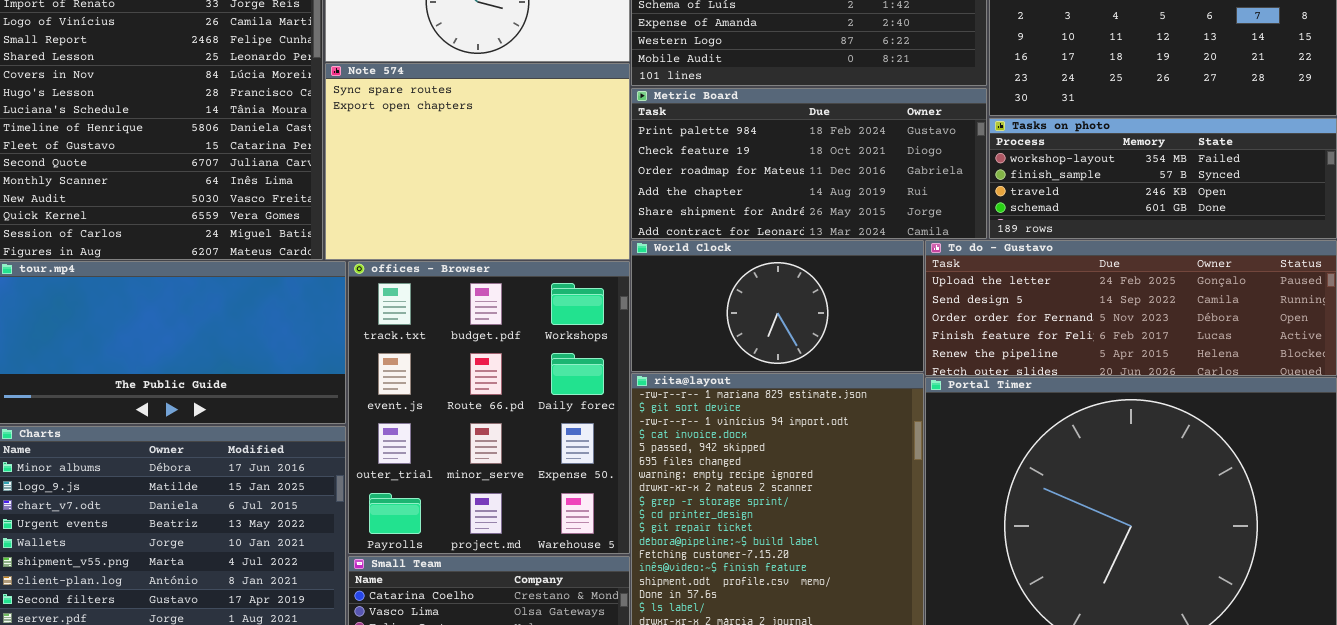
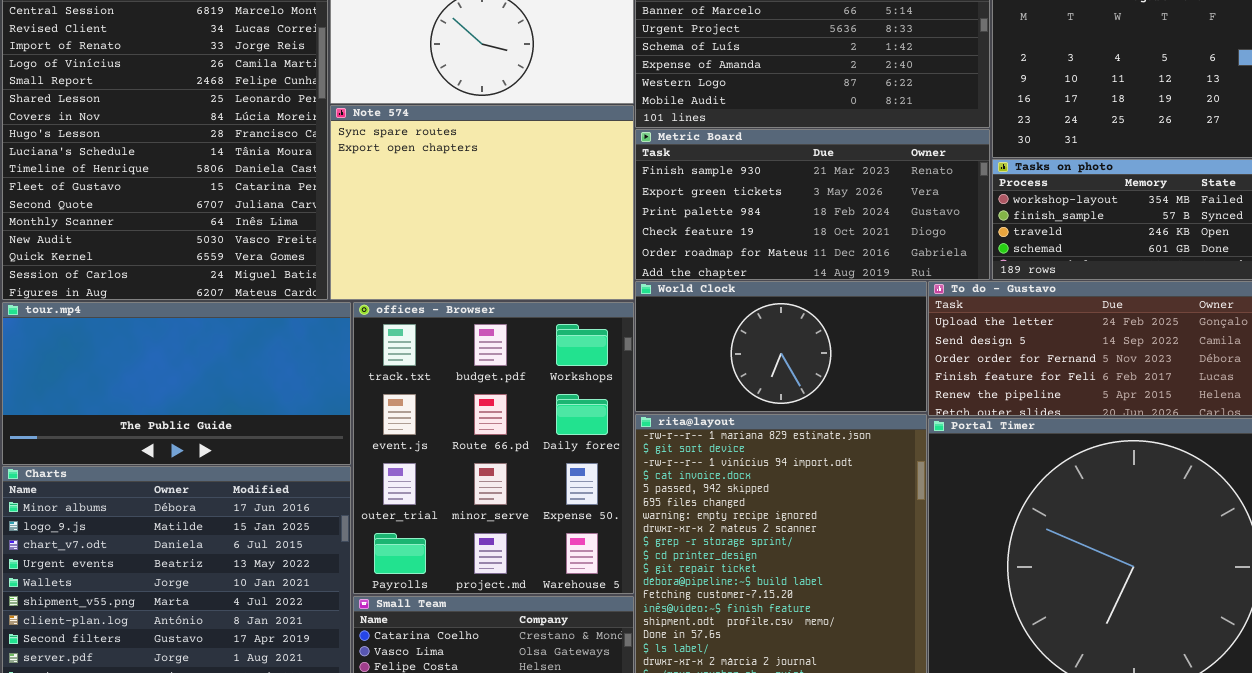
Metric Board: [631,88,987,239] -> [635,129,990,280], scrolled up 2 rows

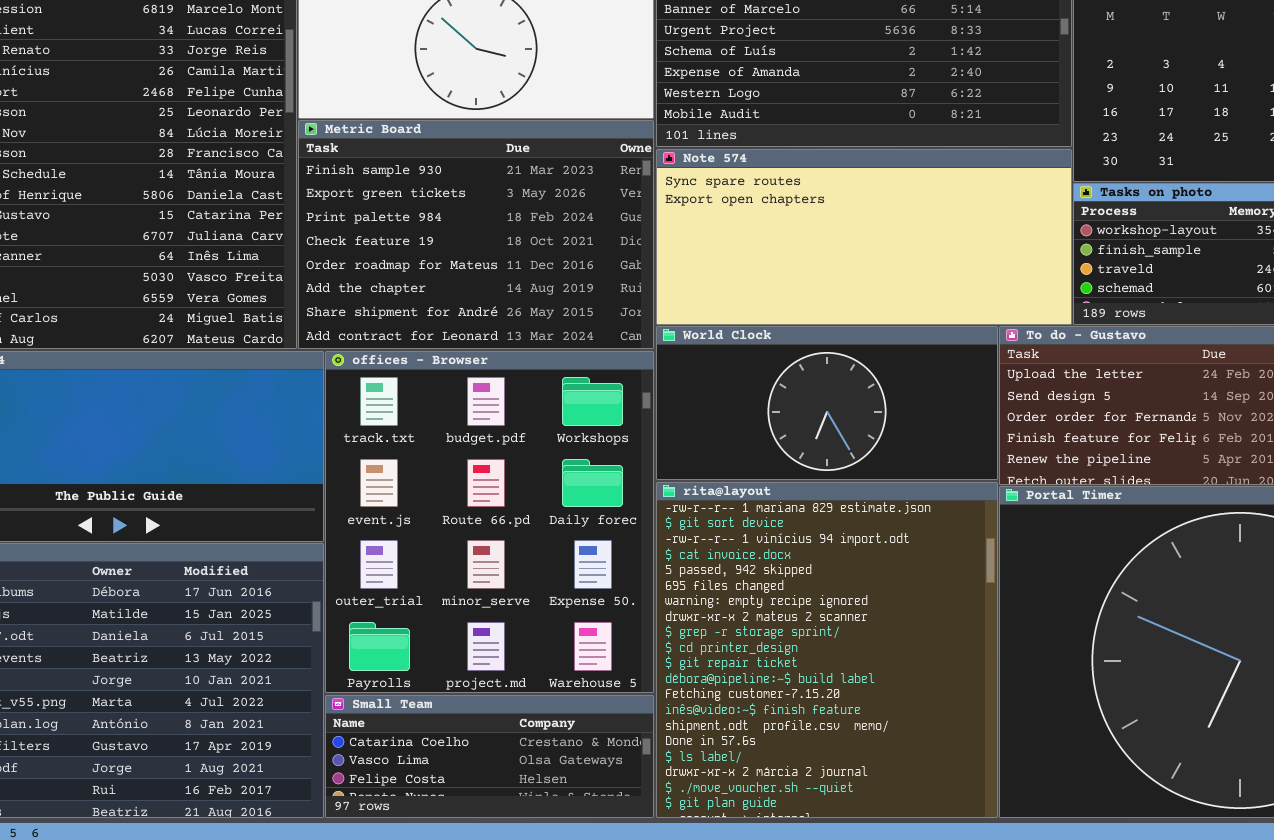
Note 574: [330,105,634,300] -> [656,149,1072,325], moved, resized
Metric Board: [635,129,990,280] -> [298,120,654,349], moved, resized

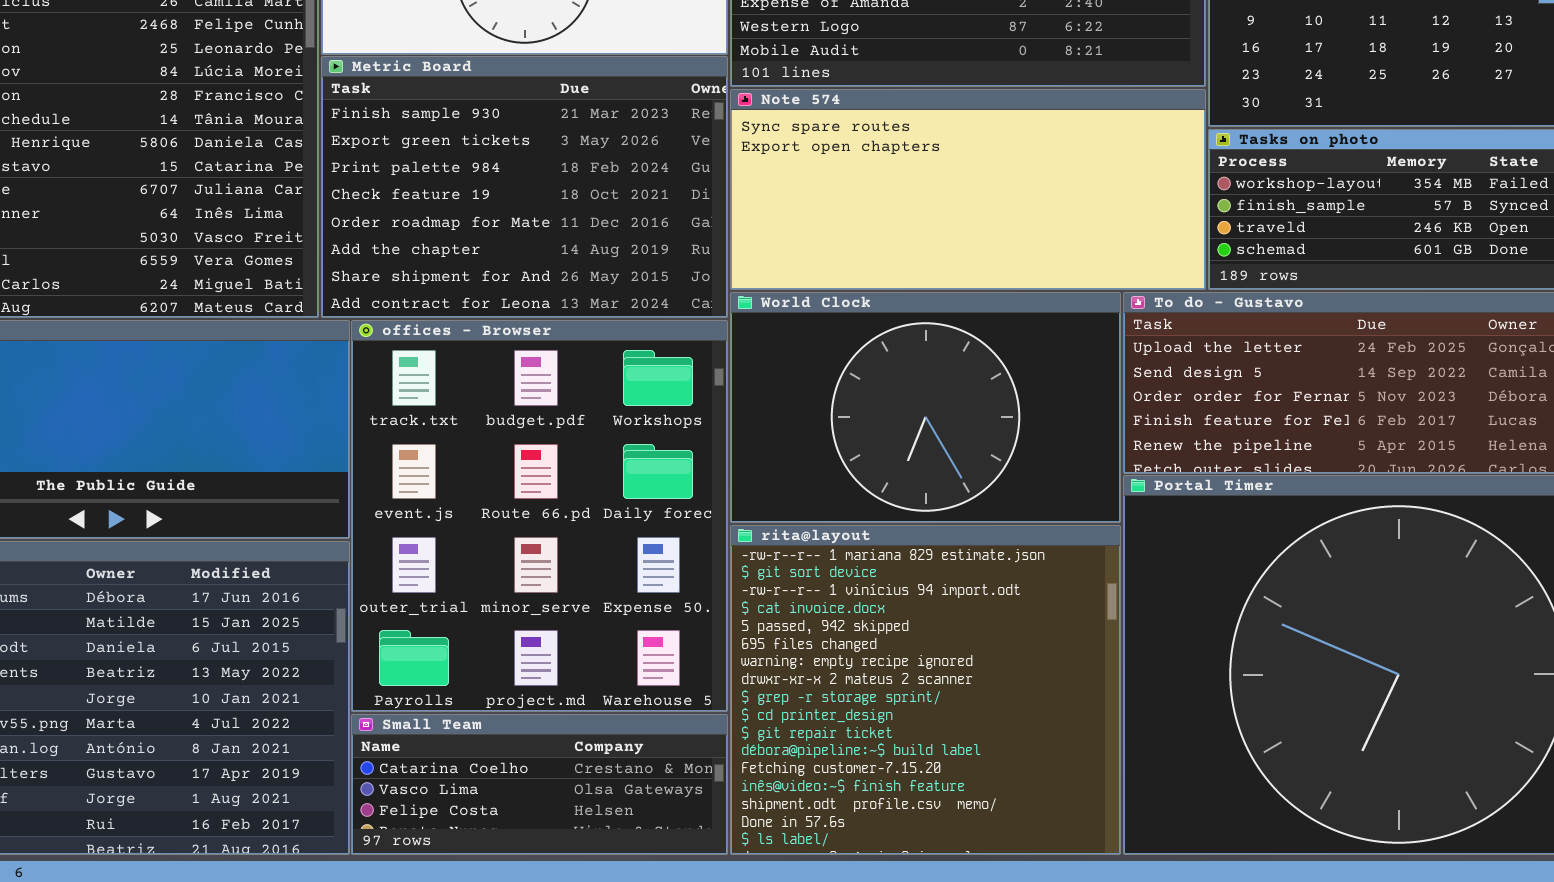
World Clock: [656,326,998,480] -> [730,292,1121,523], resized
rita@layout: [656,482,998,818] -> [730,525,1121,855], resized

